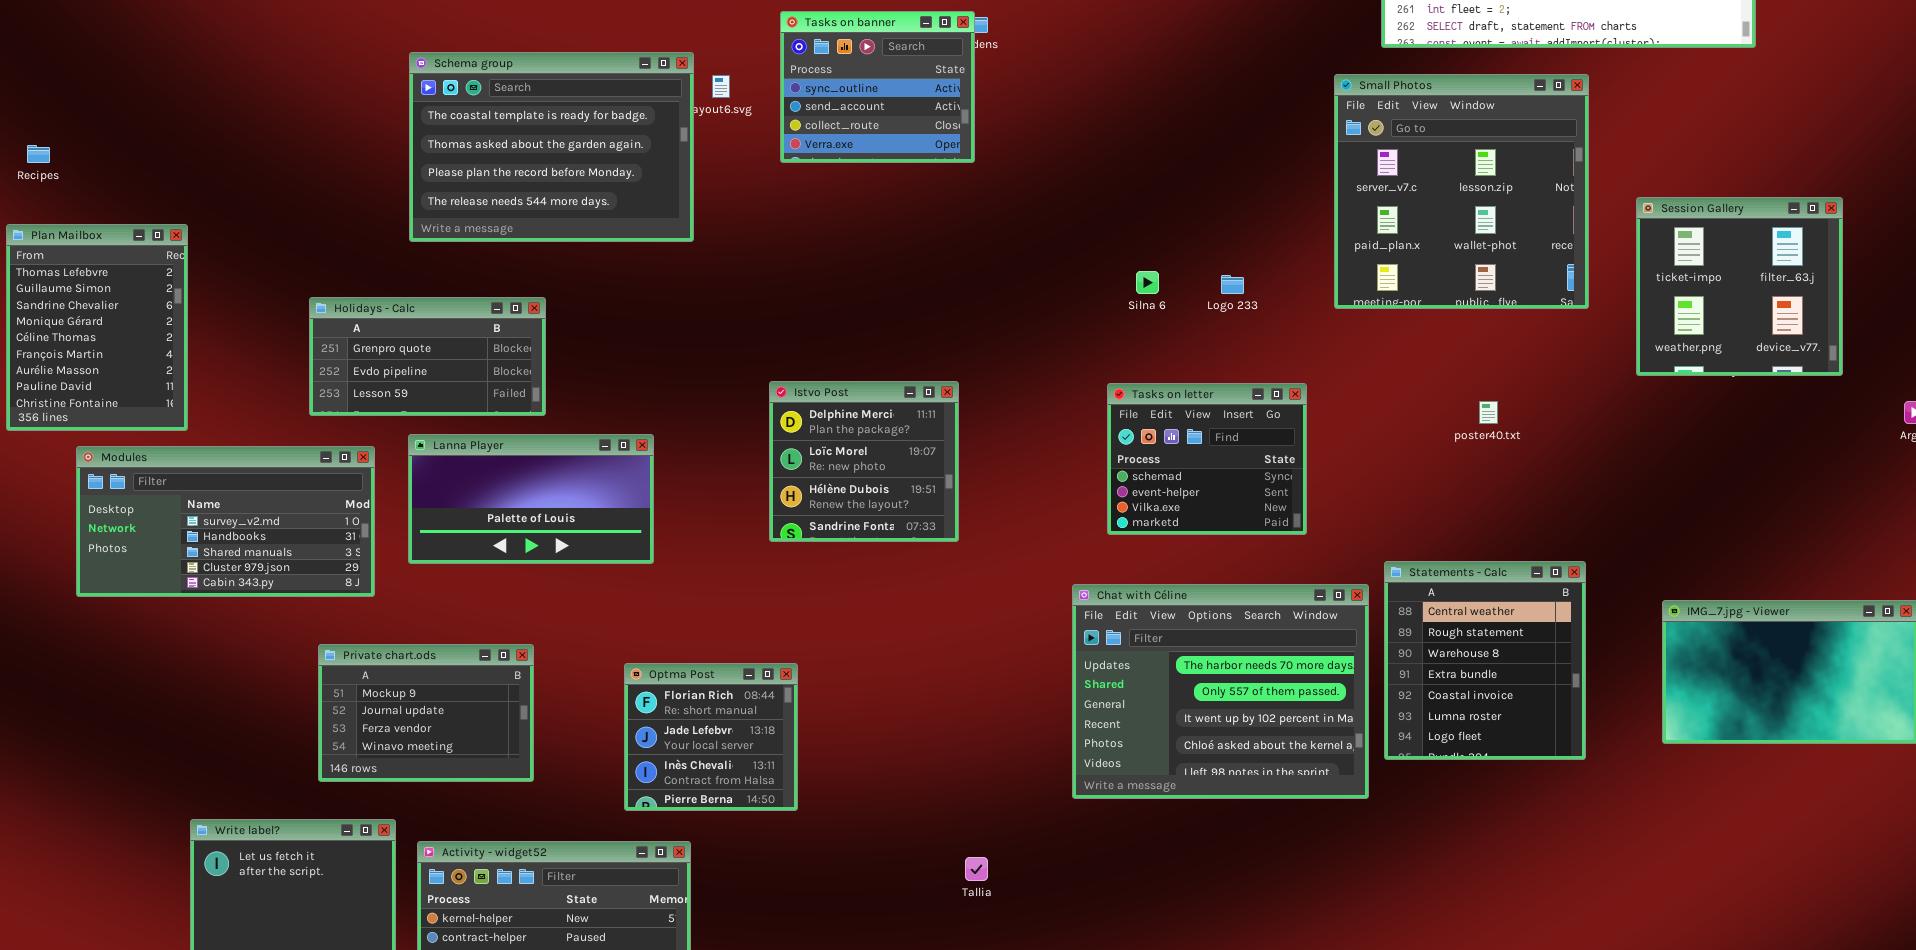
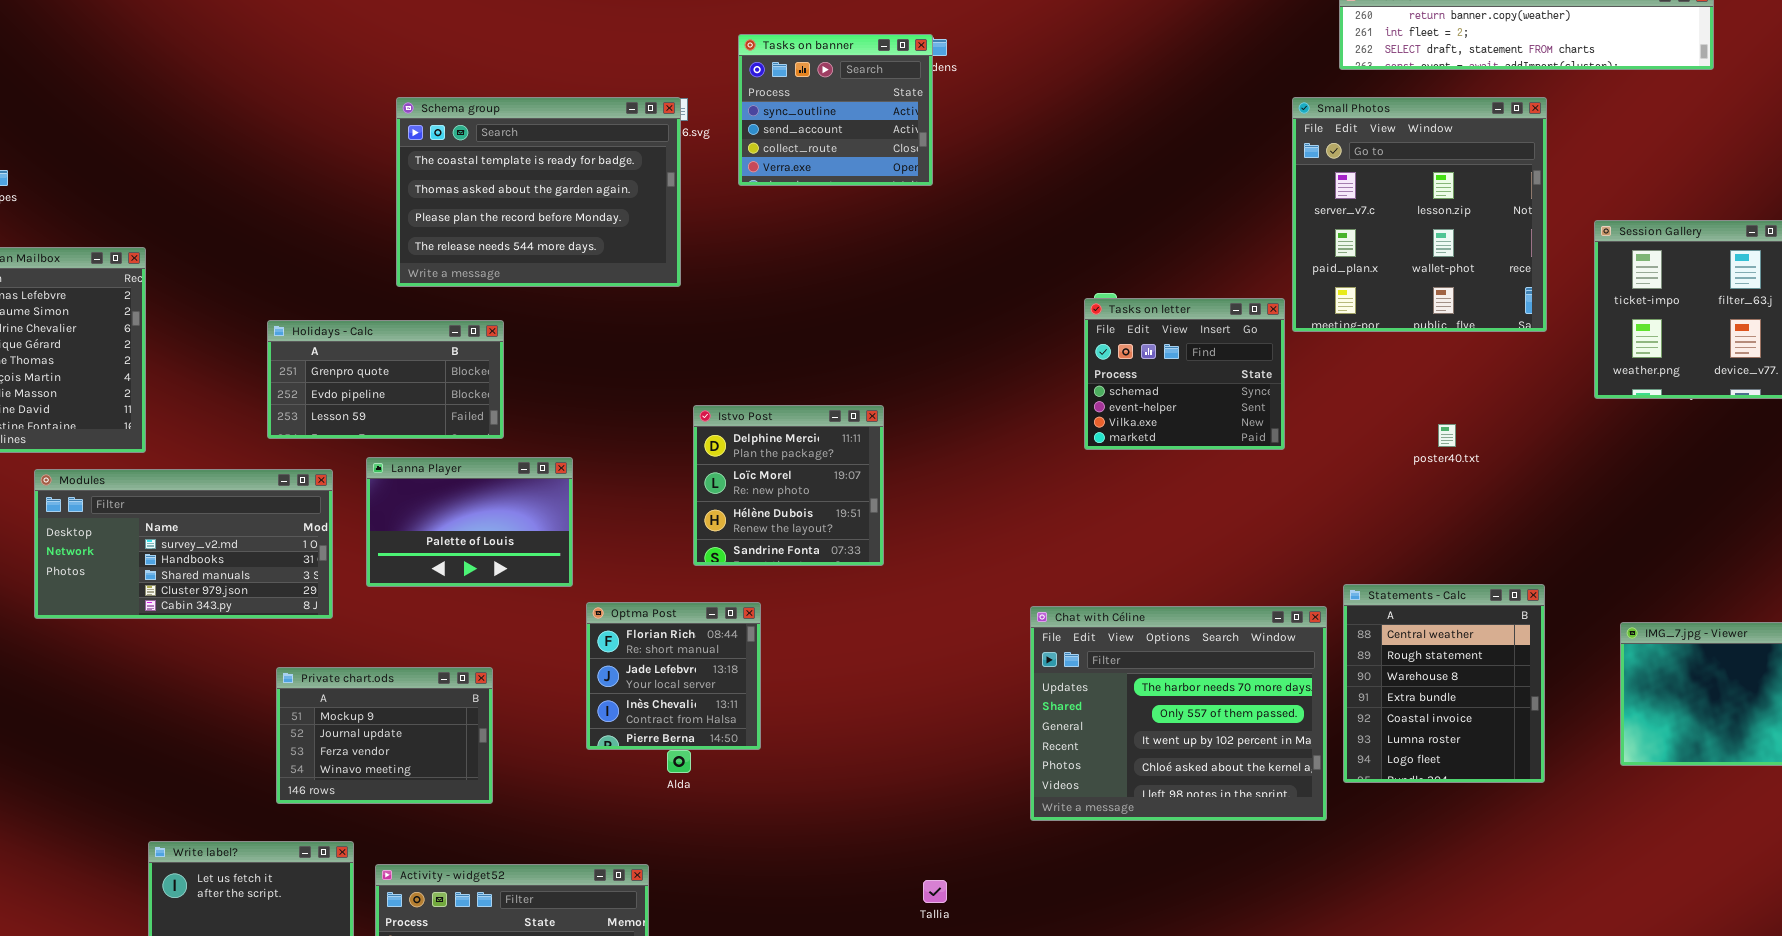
Schema group: [409,52,694,242] -> [396,97,681,287], moved
Istvo Post: [769,381,959,542] -> [693,405,884,566], moved
Tasks on letter: [1107,383,1307,535] -> [1084,298,1285,450], moved
Lanna Player: [408,434,654,564] -> [366,457,573,587], resized
Optma Post: [624,663,798,811] -> [586,602,761,750], moved

